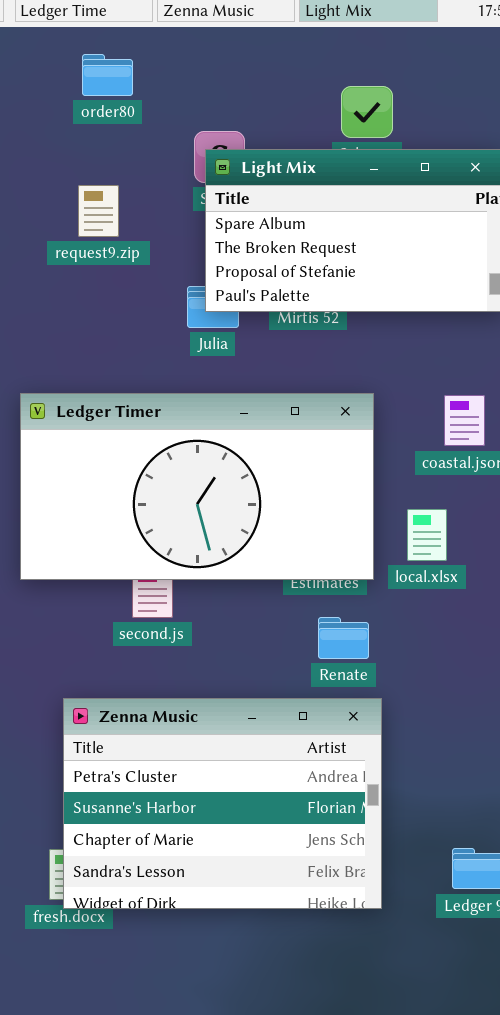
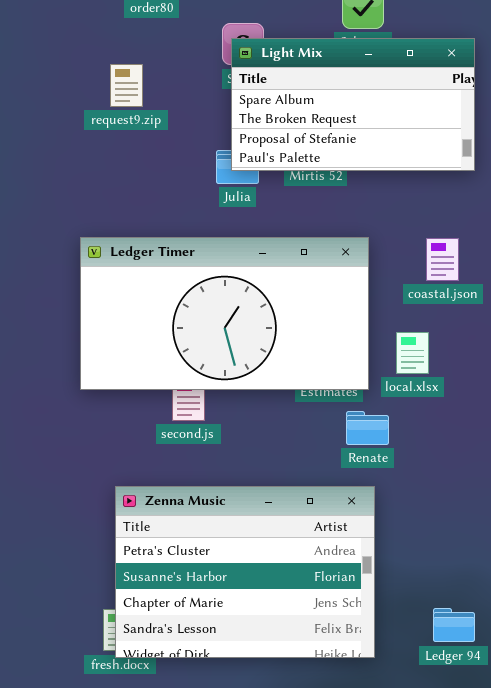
request9.zip: [78,185,119,237] -> [110,64,143,107], moved
Renate: [318,617,369,659] -> [346,411,389,445], moved

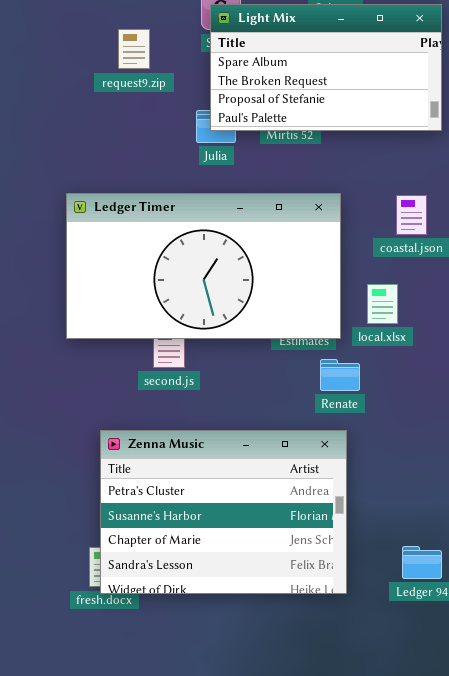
request9.zip: [110,64,143,107] -> [118,29,150,69], moved

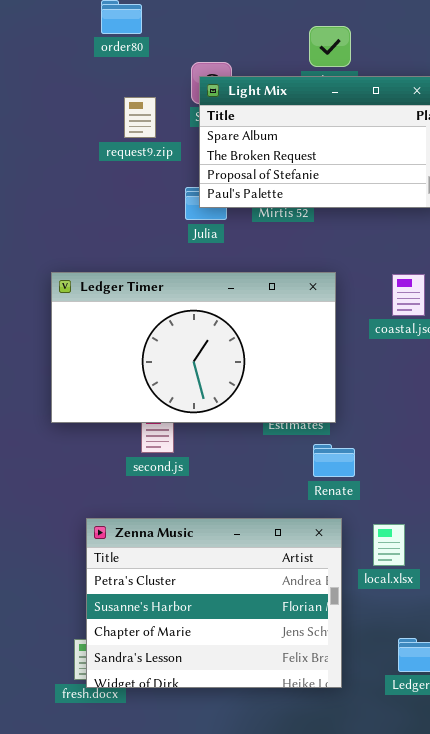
request9.zip: [118,29,150,69] -> [124,97,156,138], moved
local.xlsx: [367,284,398,324] -> [373,524,405,566], moved

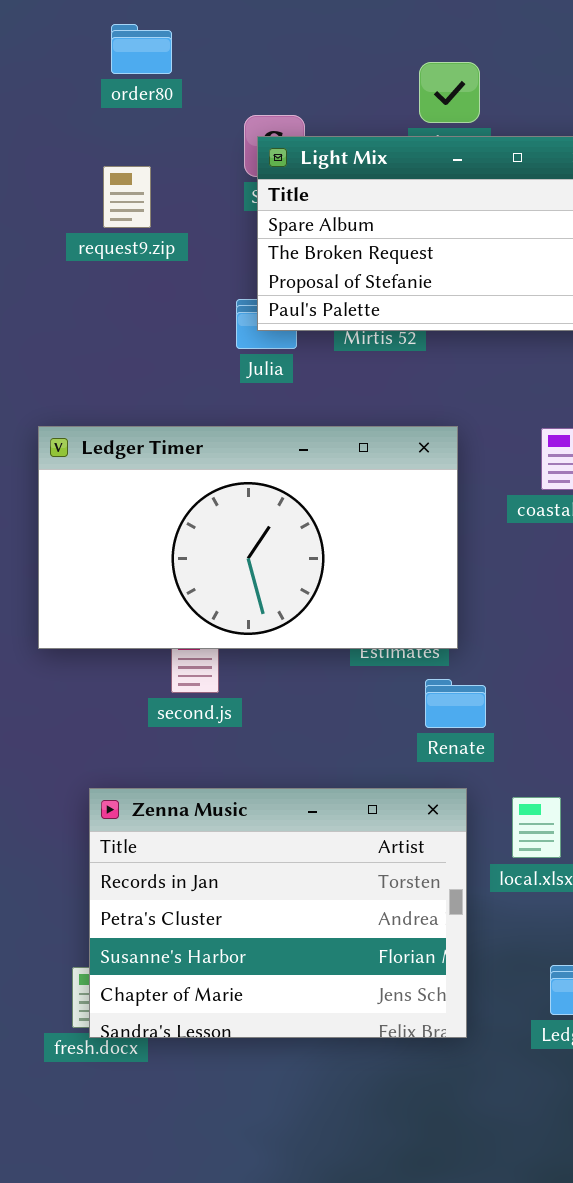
request9.zip: [124,97,156,138] -> [103,166,151,228], moved
Zenna Music: [86,518,342,688] -> [89,788,467,1038], scrolled up 1 row

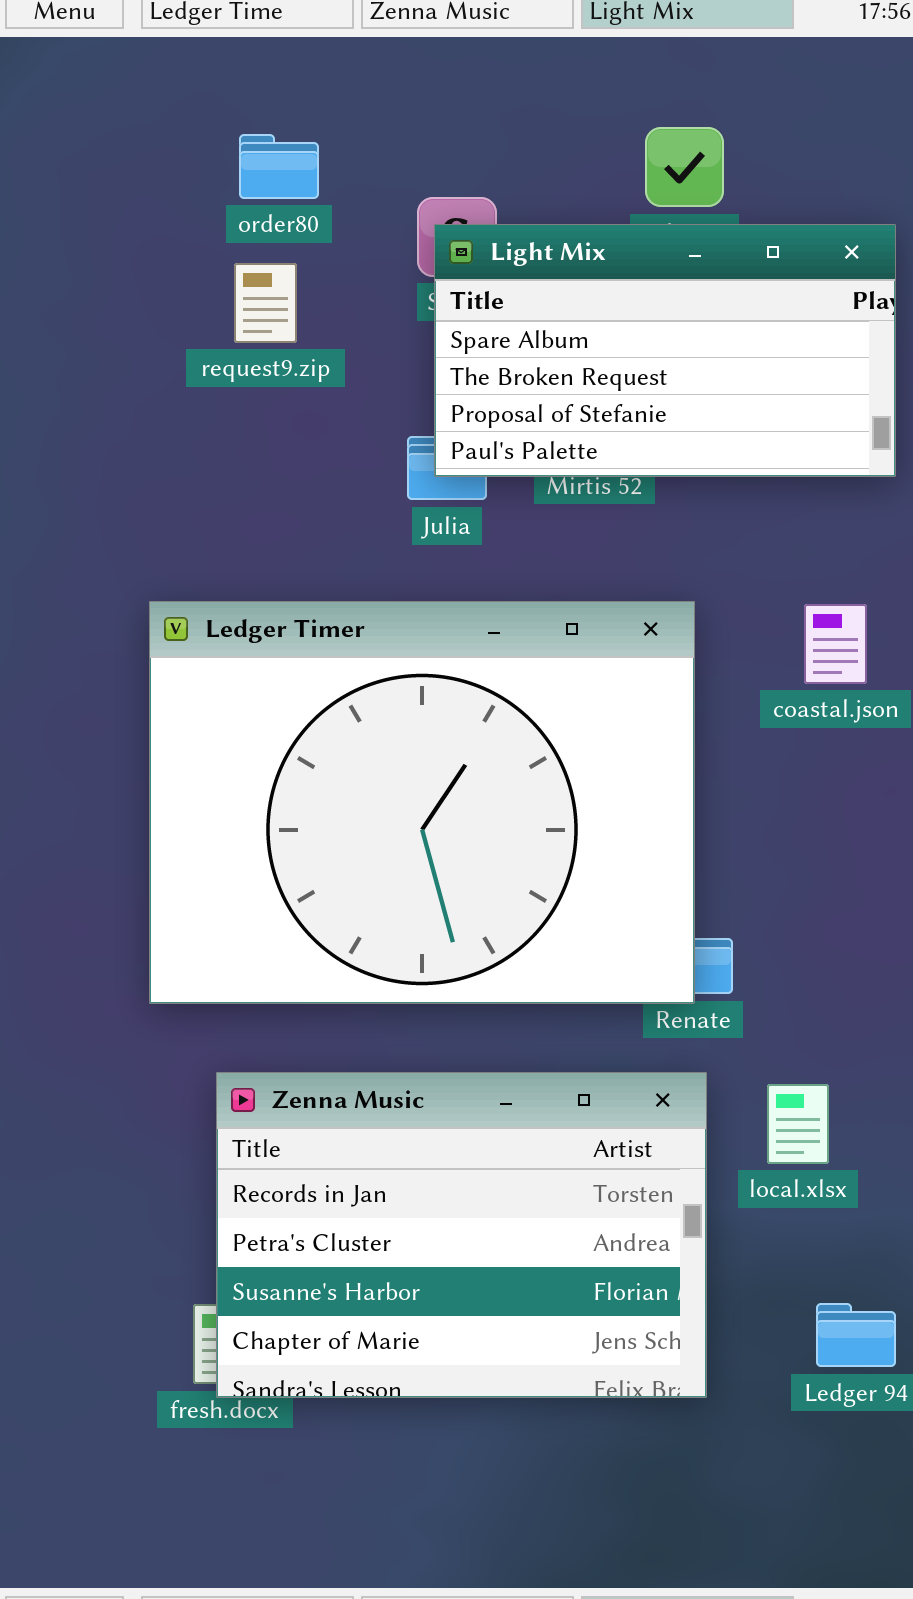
order80: [111,24,172,74] -> [239,134,319,199], moved
Ledger Timer: [38,426,458,649] -> [149,601,695,1004], resized

